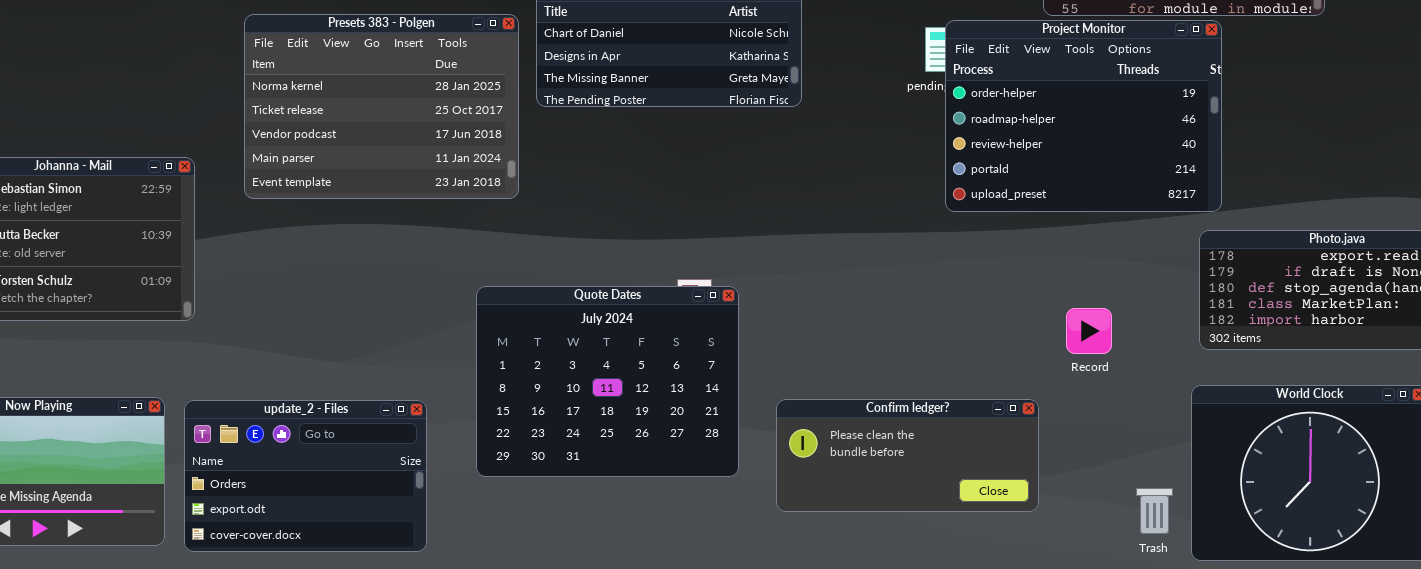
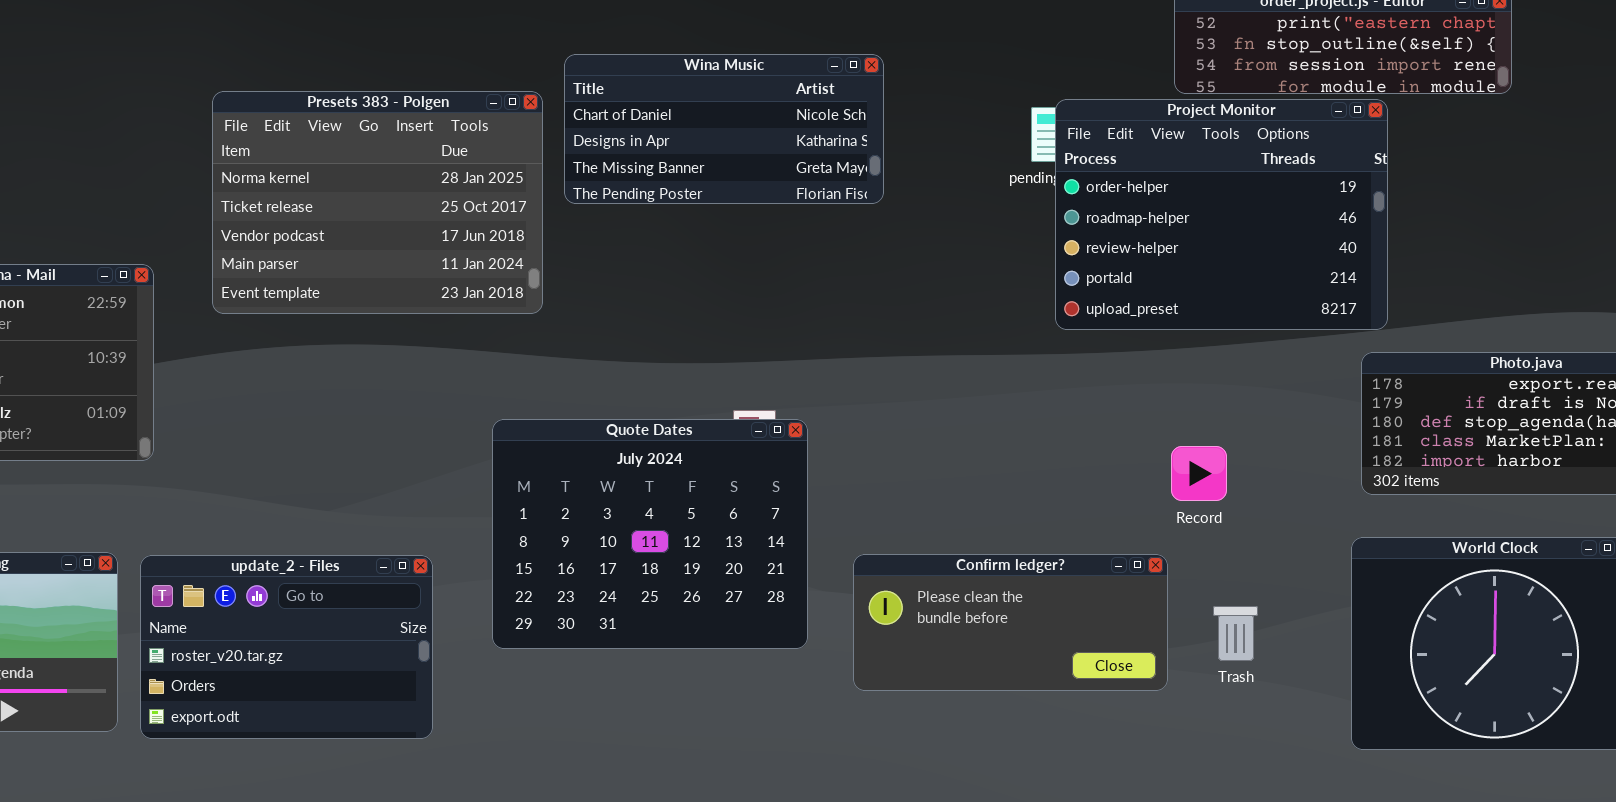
Record: [1066,308,1112,354] -> [1171,446,1227,501], moved
update_2 - Files: [184,400,427,552] -> [140,555,433,739], scrolled up 1 row
Trash: [1136,488,1173,534] -> [1213,606,1258,661], moved

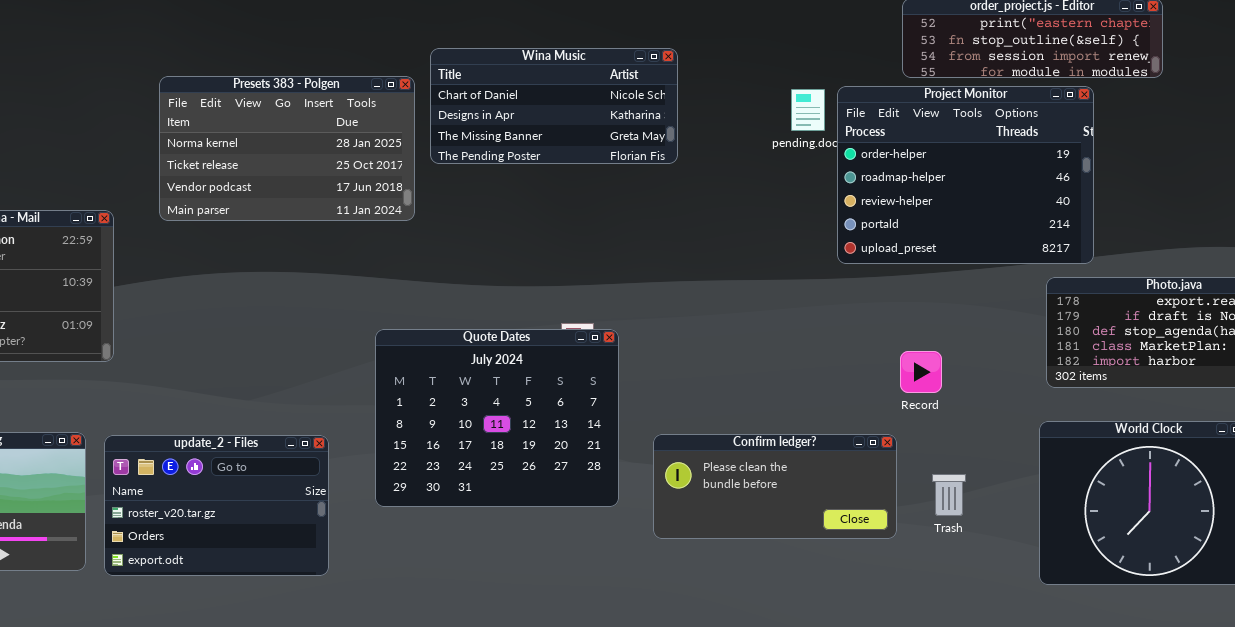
Presets 383 - Polgen: [212,91,543,314] -> [159,76,415,221], resized
Project Monitor: [1055,99,1388,330] -> [837,86,1094,264], moved

